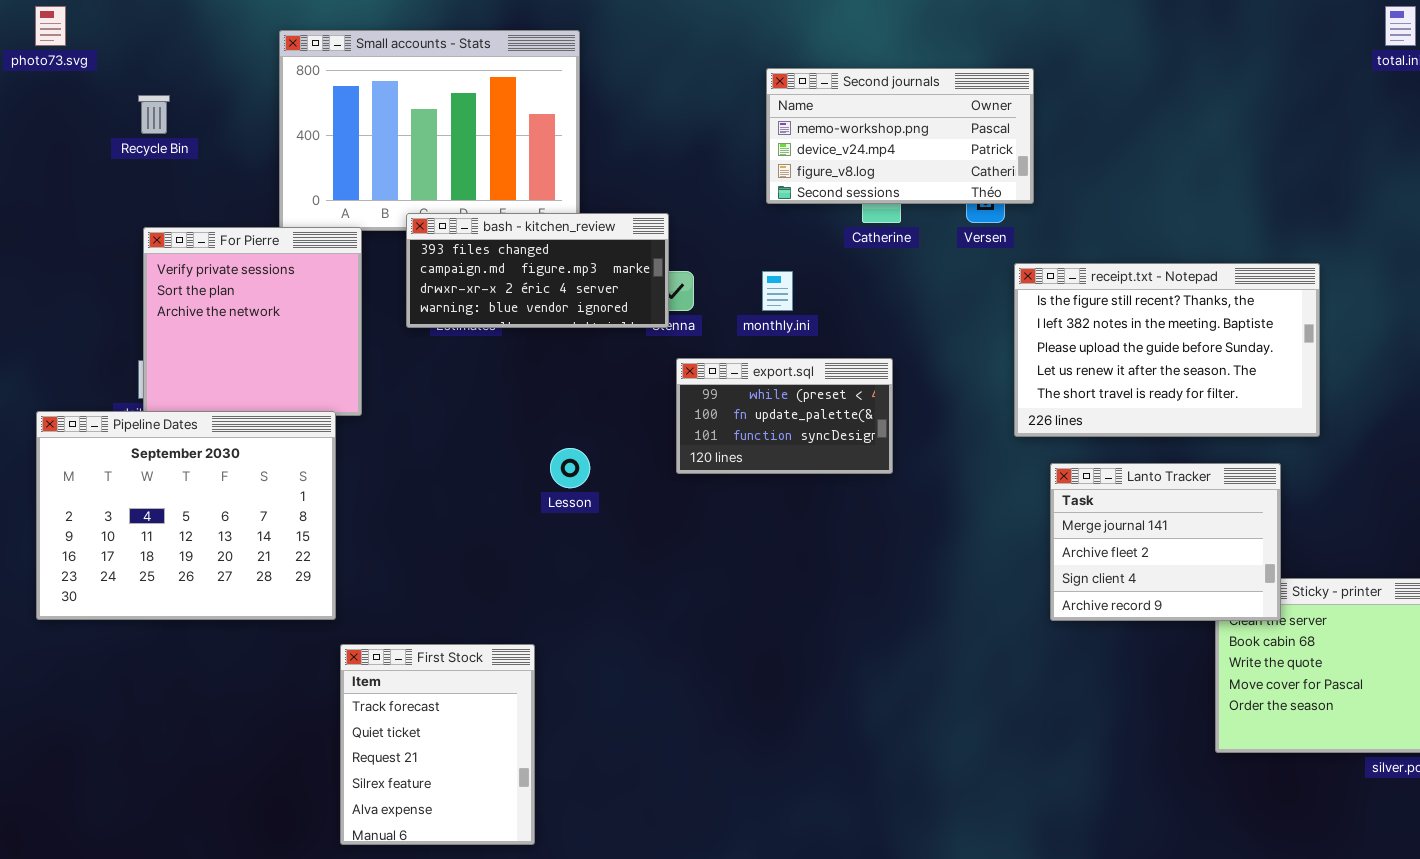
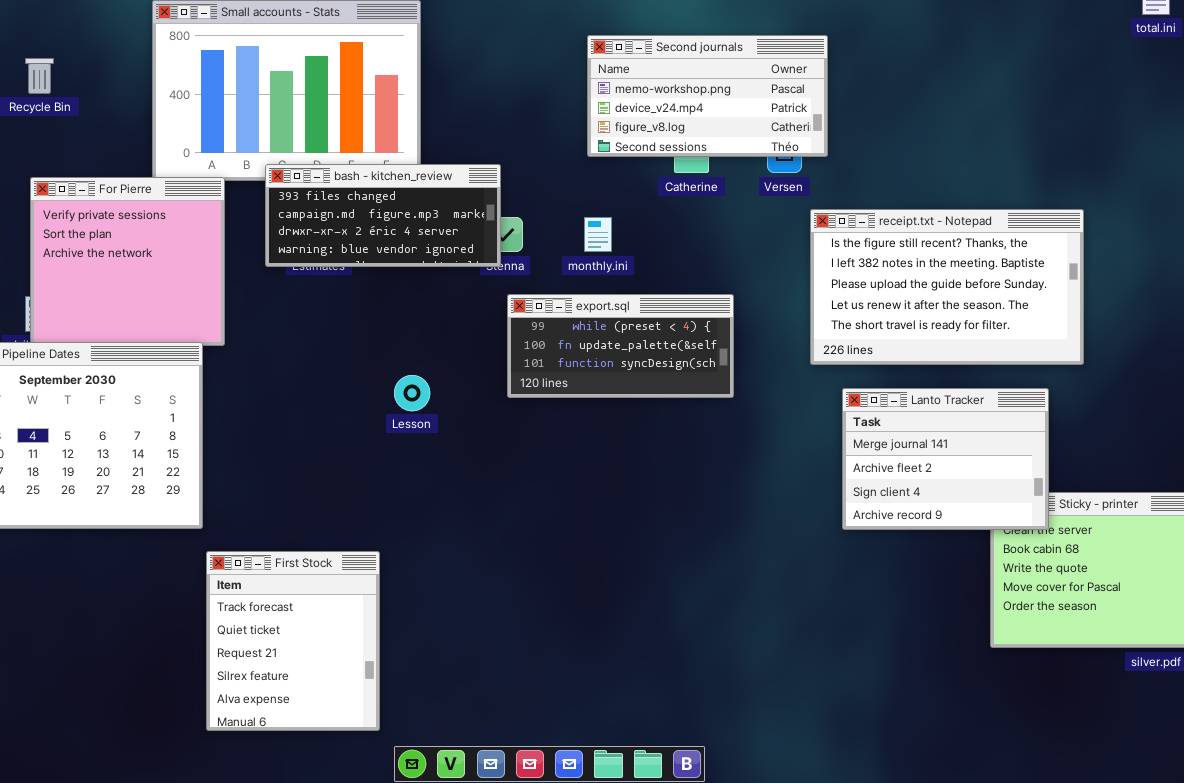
export.sql: [676,358,893,474] -> [507,294,734,398], resized

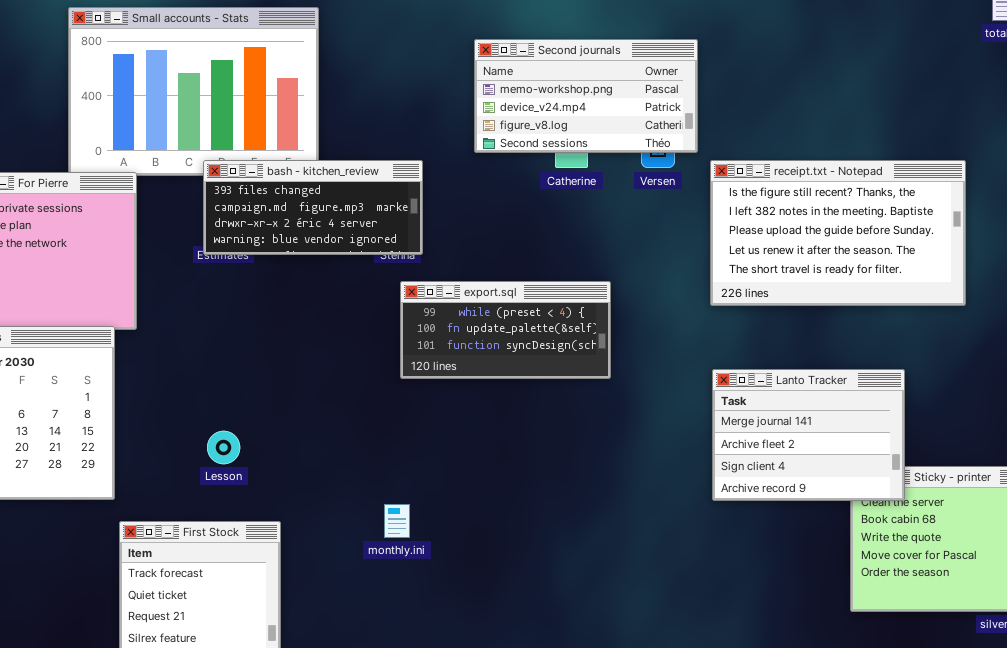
bash - kitchen_review: [265,164,501,267] -> [203,160,423,255], moved
receipt.txt - Notepad: [810,209,1084,365] -> [710,160,966,306], moved
monthly.ini: [584,217,612,252] -> [384,504,410,538], moved
Lesson: [394,375,430,411] -> [207,431,240,464], moved

